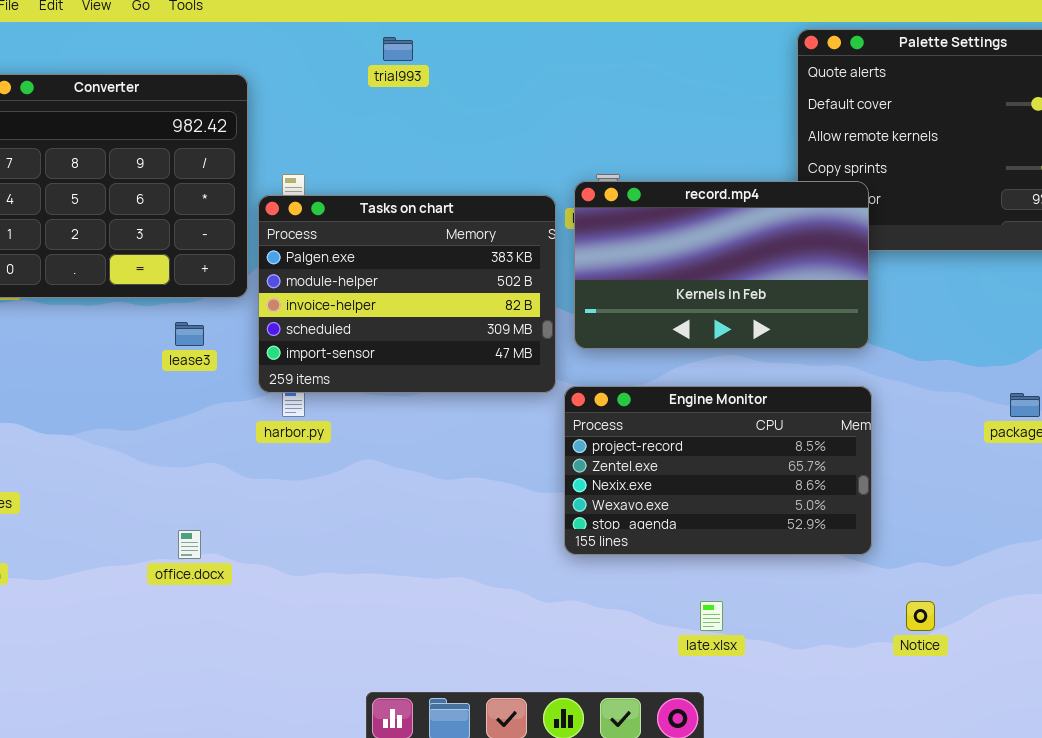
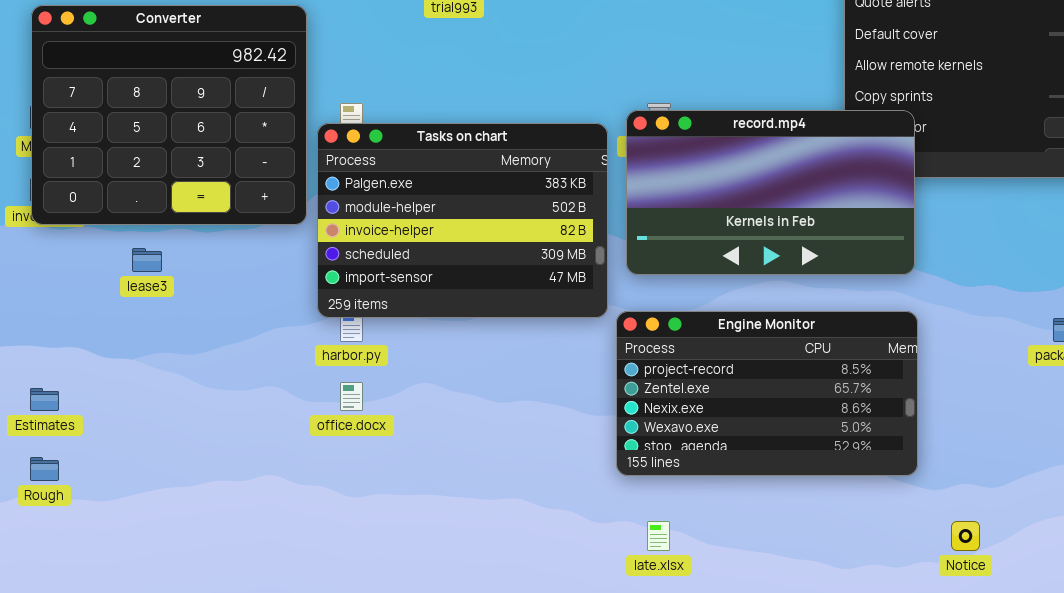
lease3: [175,322,204,346] -> [132,248,162,272], moved
office.docx: [178,530,201,559] -> [340,382,363,411], moved
late.xlsx: [700,601,723,631] -> [647,521,670,551], moved

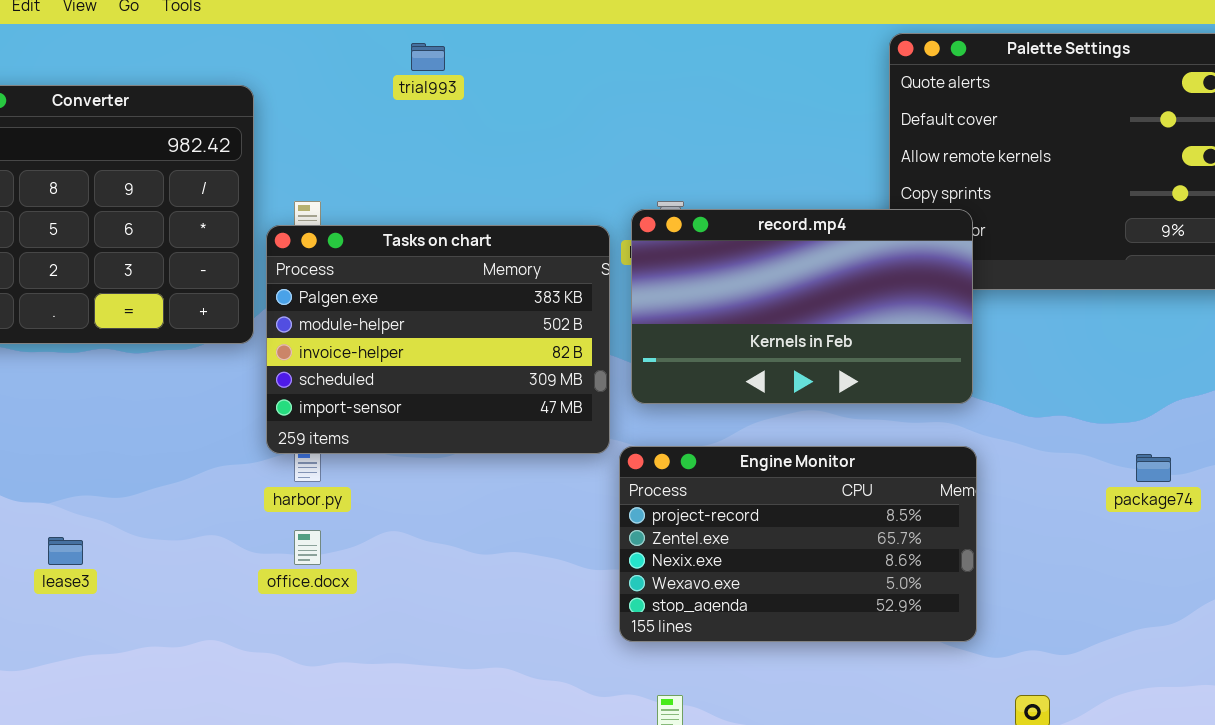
lease3: [132,248,162,272] -> [48,537,83,565], moved

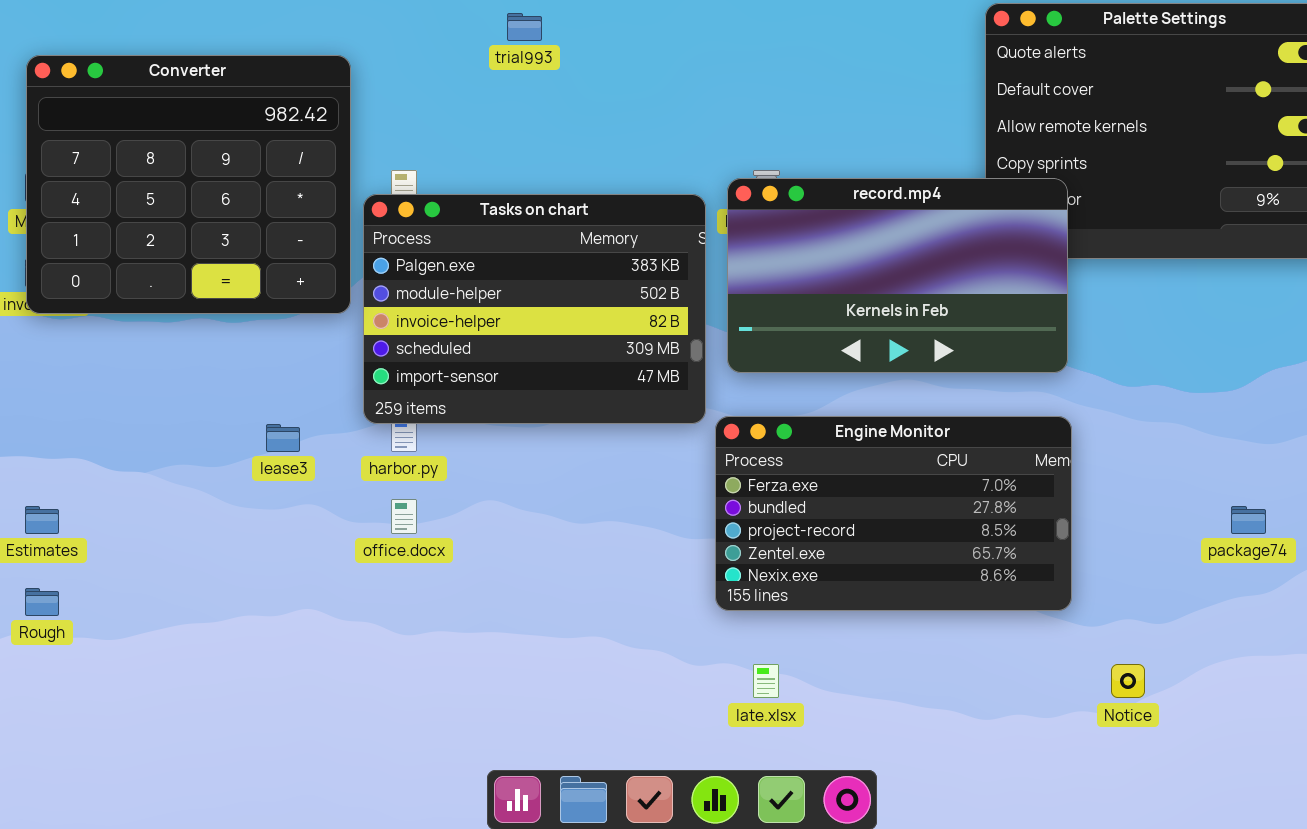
Engine Monitor: [619,446,977,642] -> [715,416,1072,611], scrolled up 2 rows
package74: [1136,454,1171,482] -> [1231,506,1266,534], moved
lease3: [48,537,83,565] -> [266,424,300,452], moved

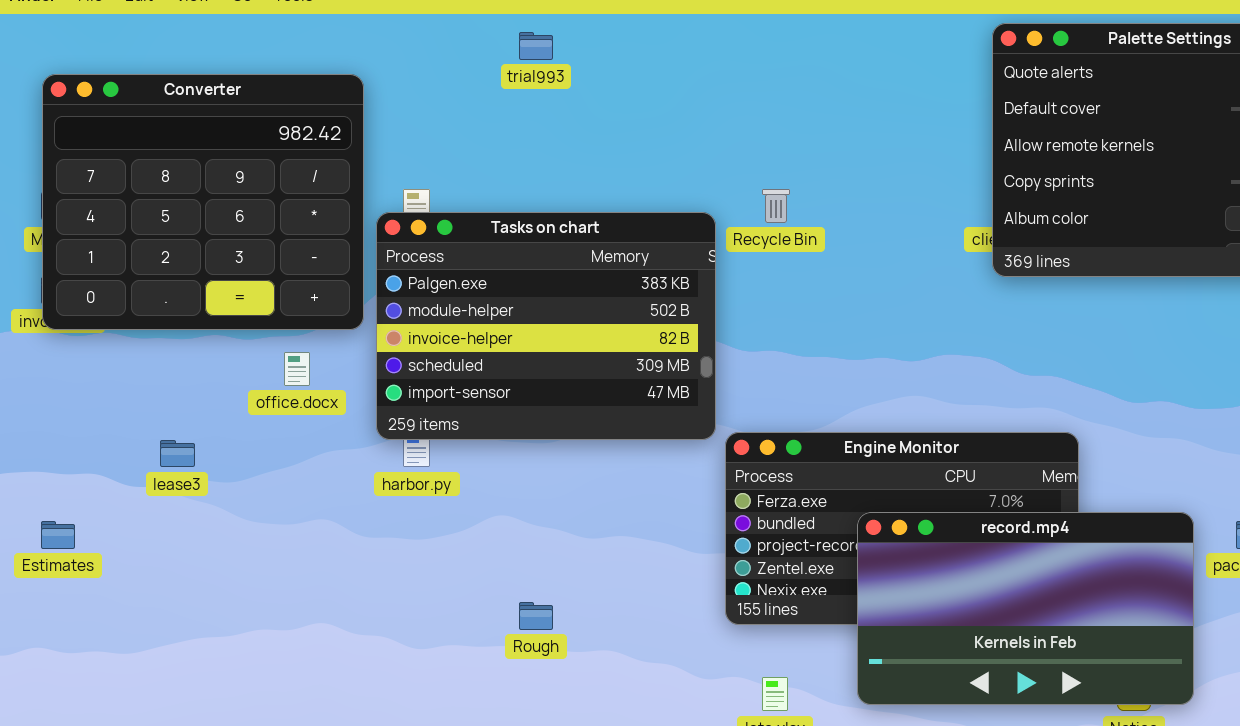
record.mp4: [727,178,1068,373] -> [857,512,1194,705], moved
lease3: [266,424,300,452] -> [160,440,195,467], moved
office.docx: [391,499,417,534] -> [284,352,310,386], moved
Rough: [25,588,59,616] -> [519,602,553,630], moved

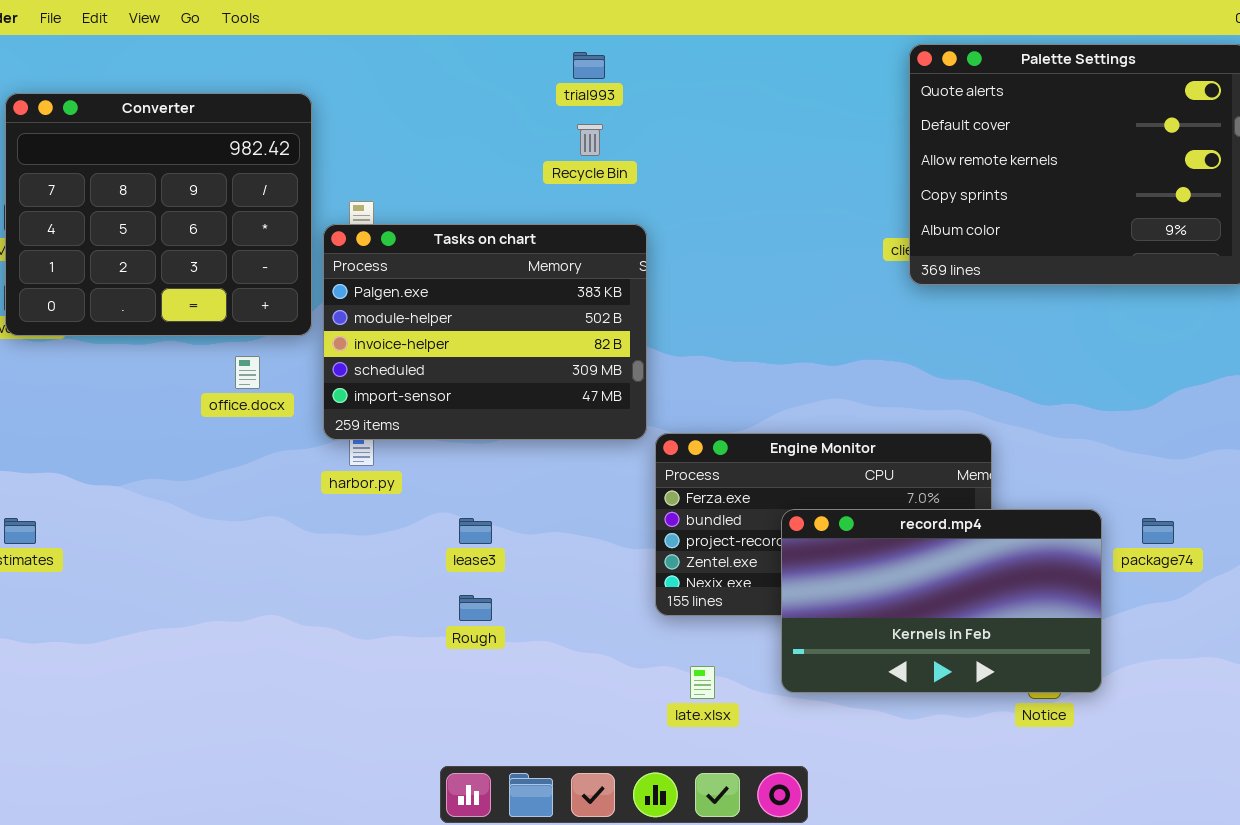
trial993: [519,32,553,60] -> [573,52,605,79], moved
Recycle Bin: [762,189,790,223] -> [577,124,603,156], moved
lease3: [160,440,195,467] -> [459,518,492,544], moved

